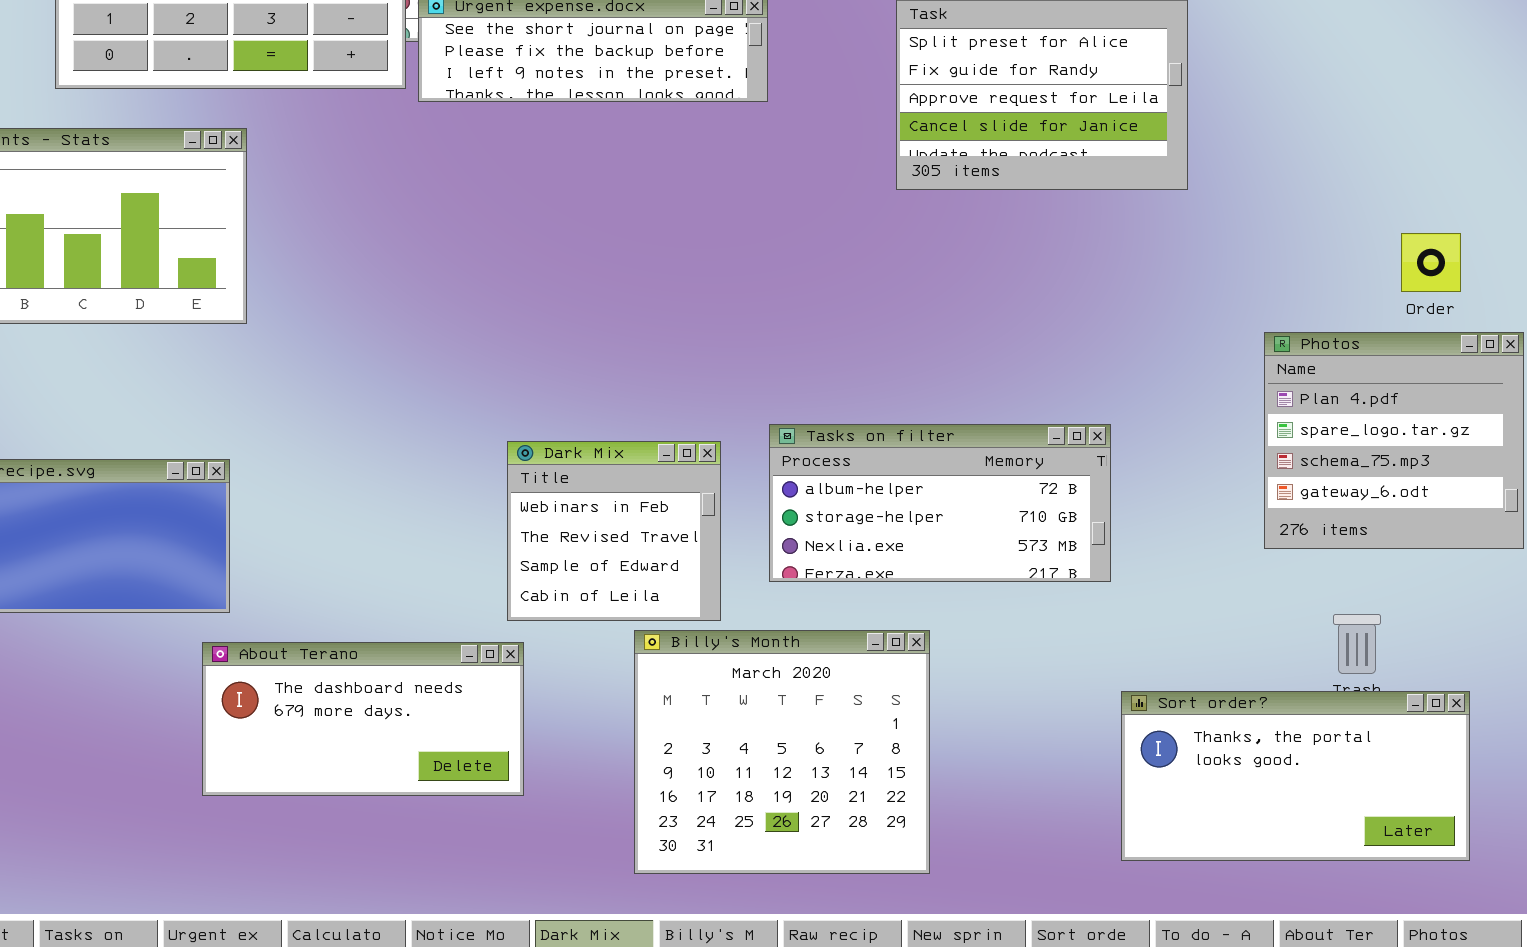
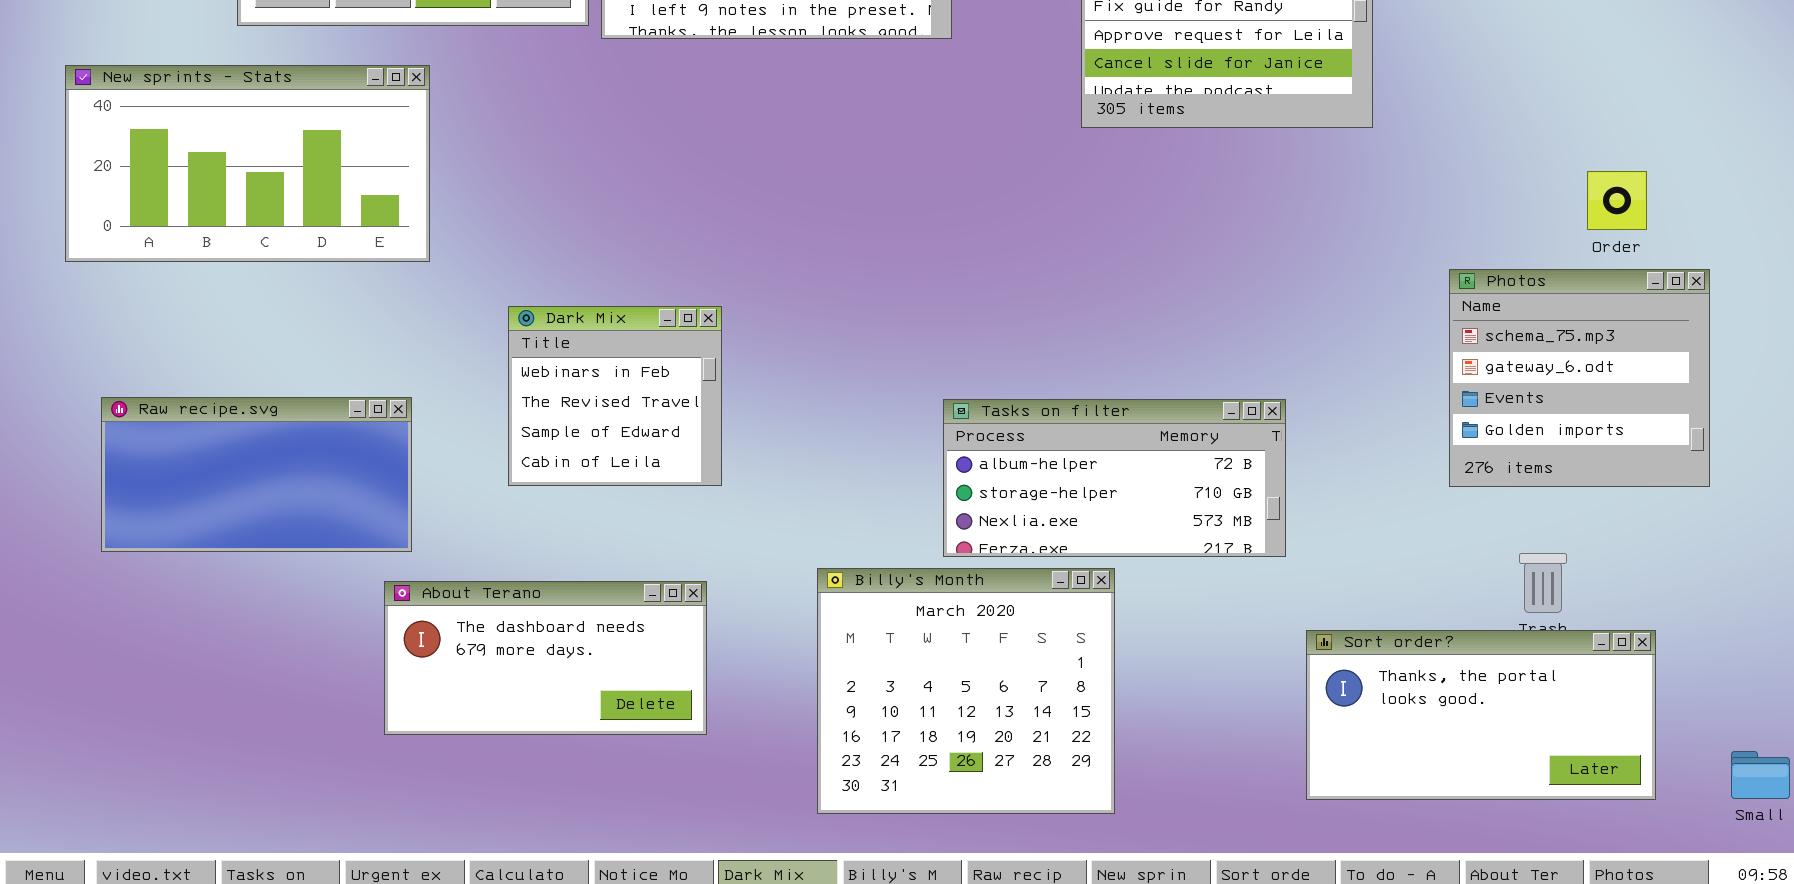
Photos: [1264,332,1524,549] -> [1449,269,1710,487], scrolled down 2 rows
Tasks on filter: [769,424,1111,582] -> [943,399,1286,557], moved
Dark Mix: [507,441,721,621] -> [508,306,722,486], moved

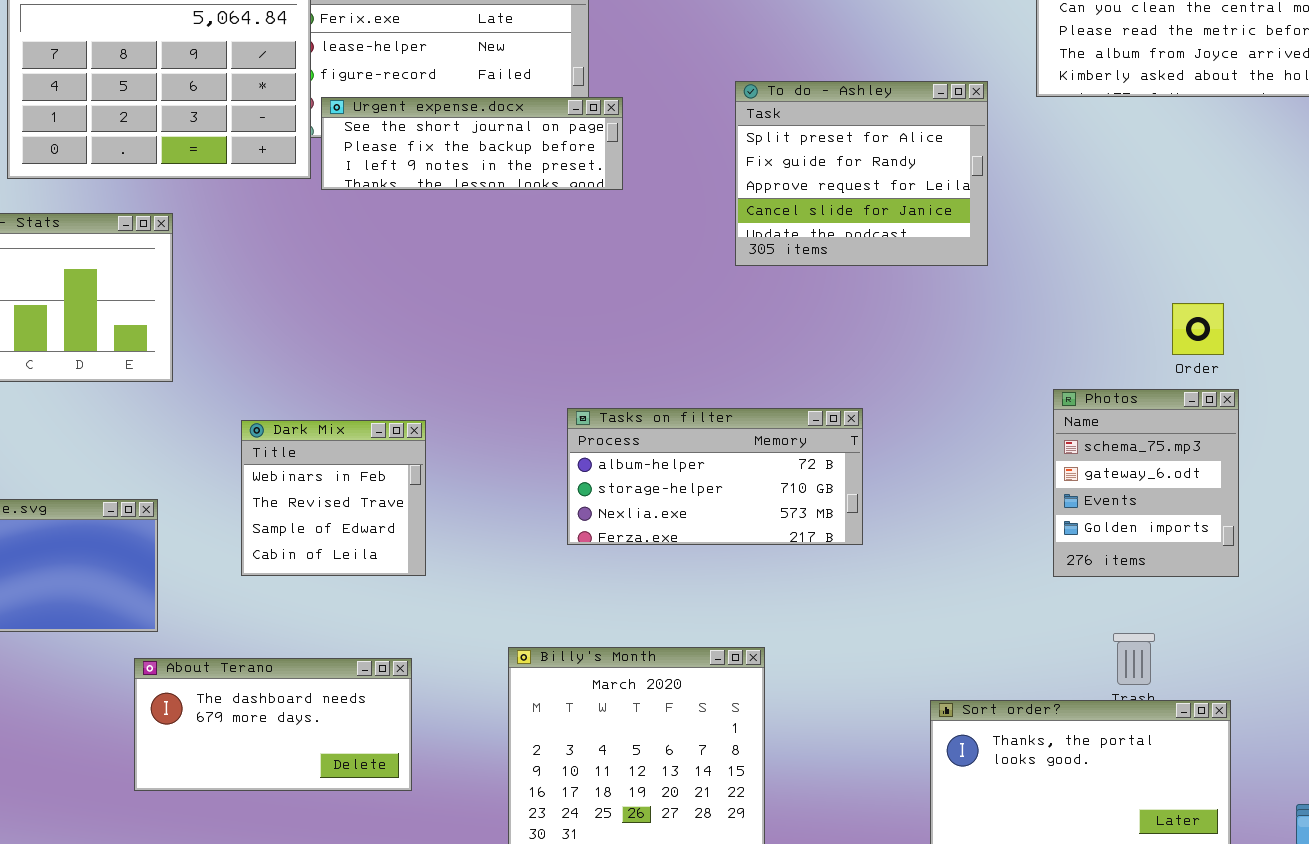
Photos: [1449,269,1710,487] -> [1053,389,1239,577], resized
Tasks on filter: [943,399,1286,557] -> [567,408,863,545], moved

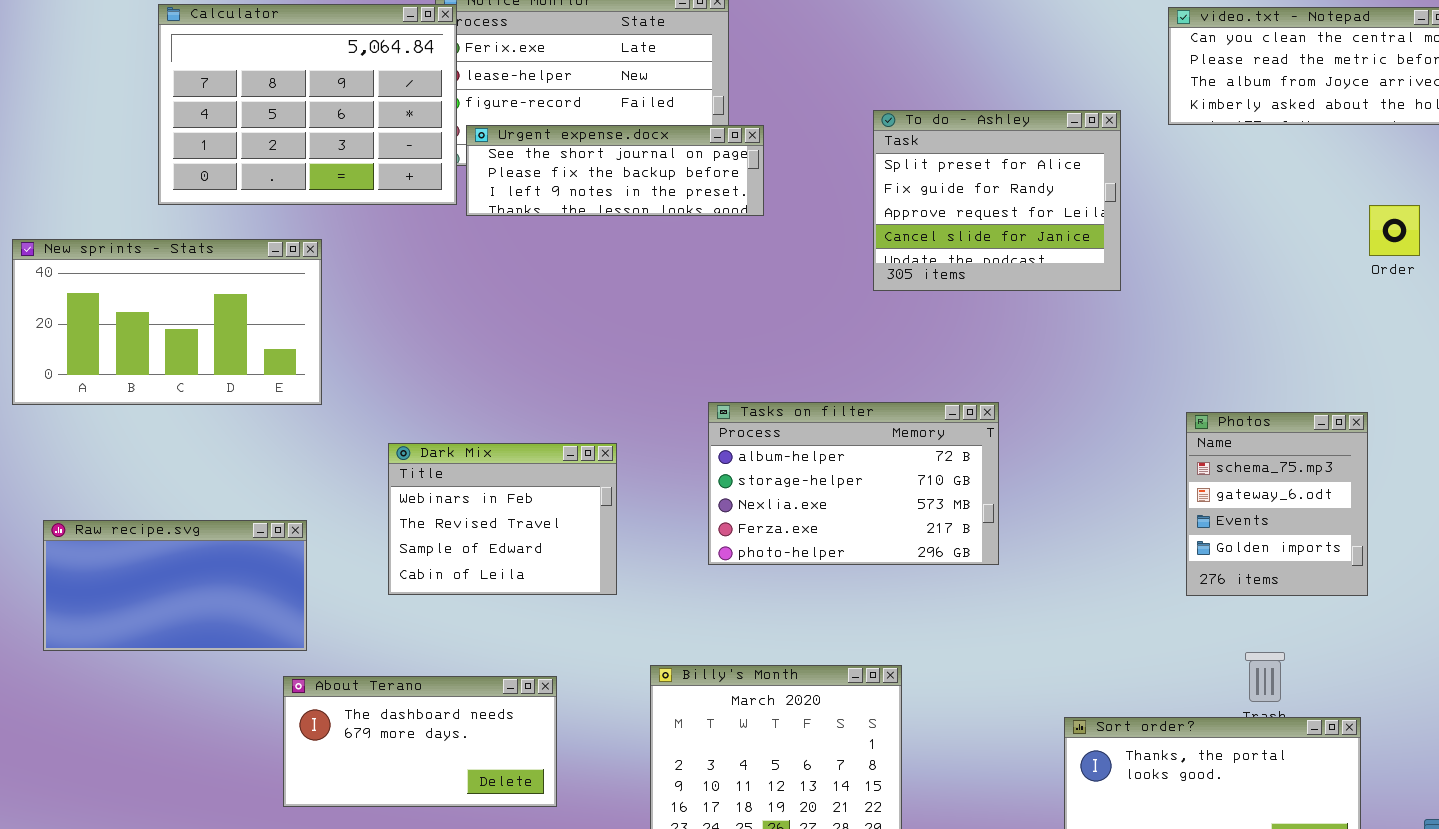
Order: [1172,303,1224,355] -> [1369,205,1420,256], moved
Tasks on filter: [567,408,863,545] -> [708,402,999,565], resized
Dark Mix: [241,420,426,576] -> [388,443,617,595], resized

